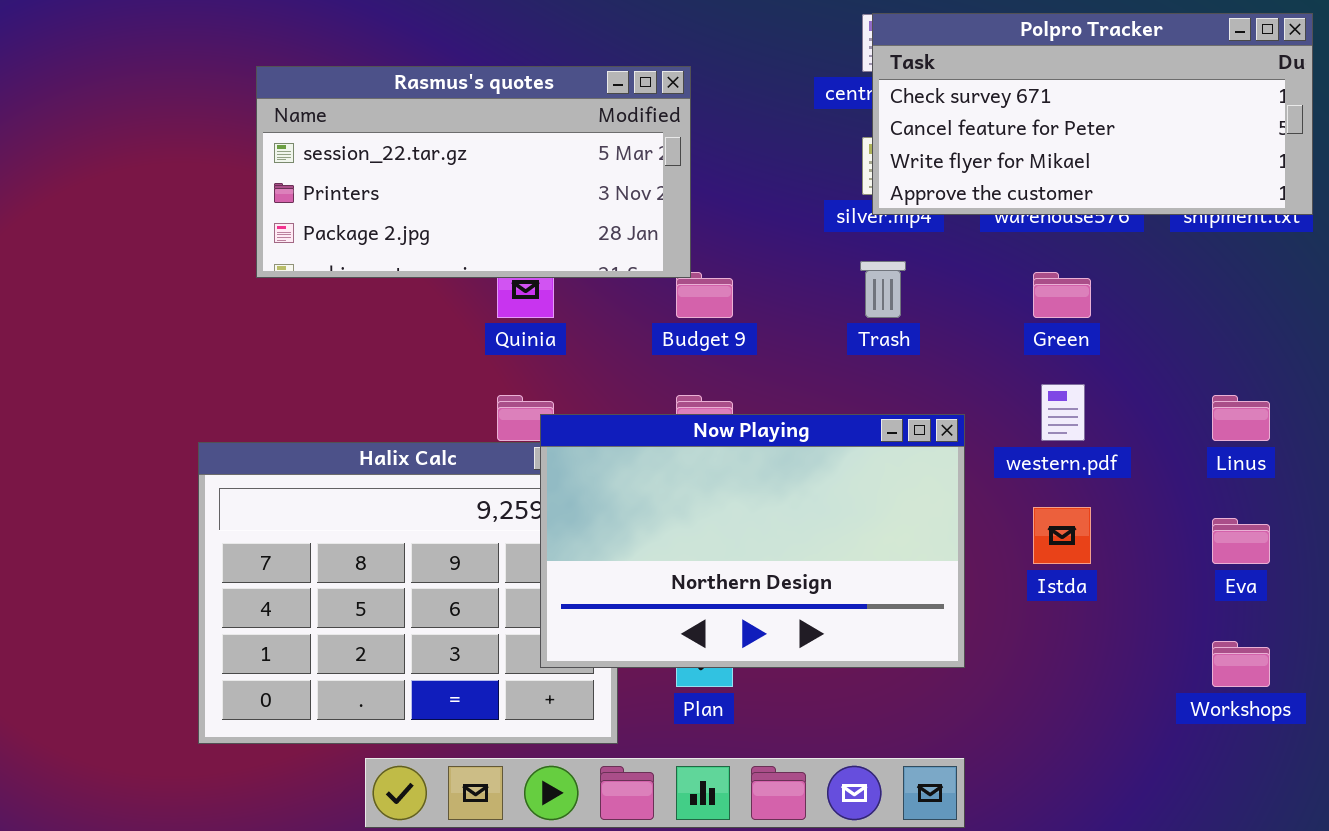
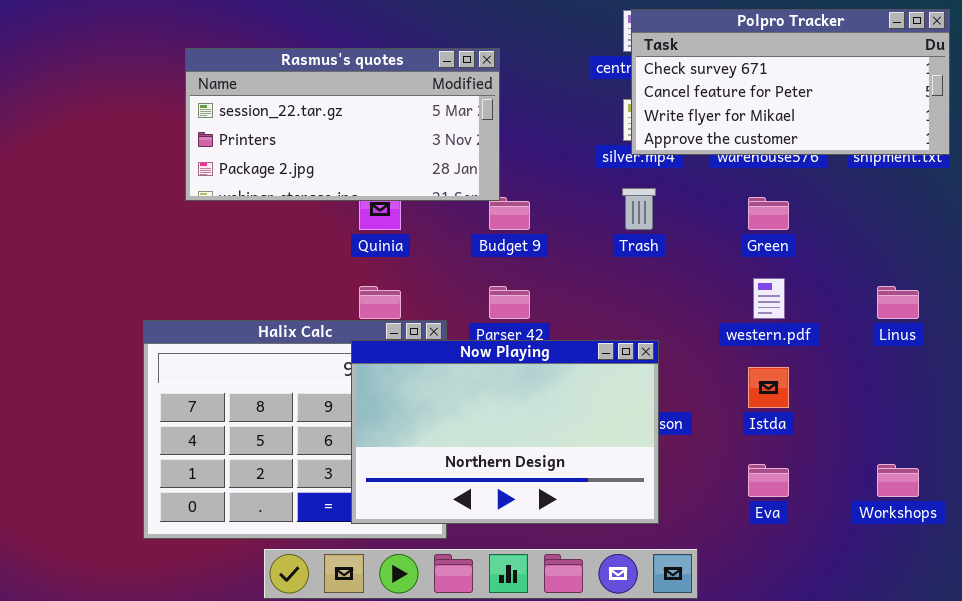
Now Playing: [540,414,965,668] -> [351,340,659,524], moved
Eva: [1212,518,1270,564] -> [748,464,789,497], moved

